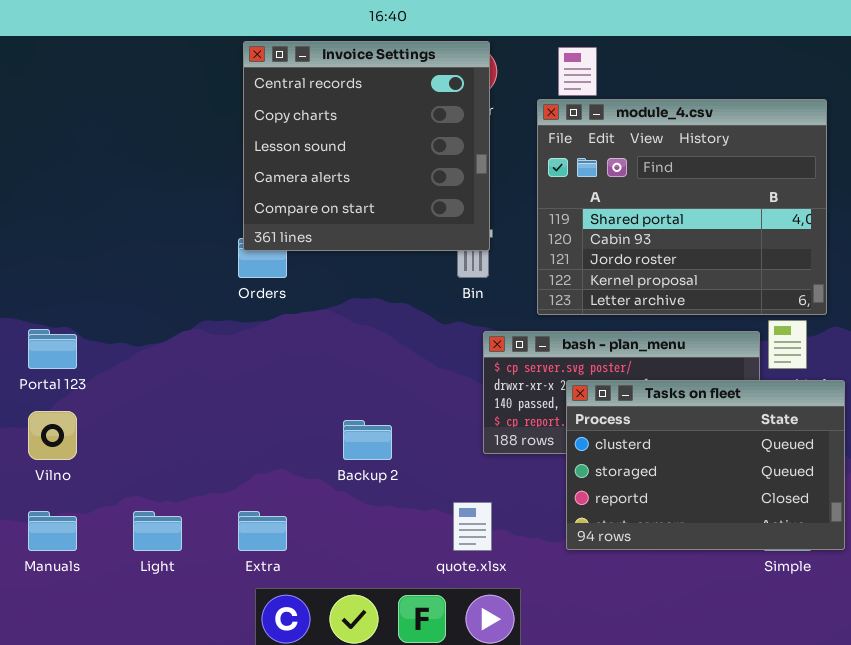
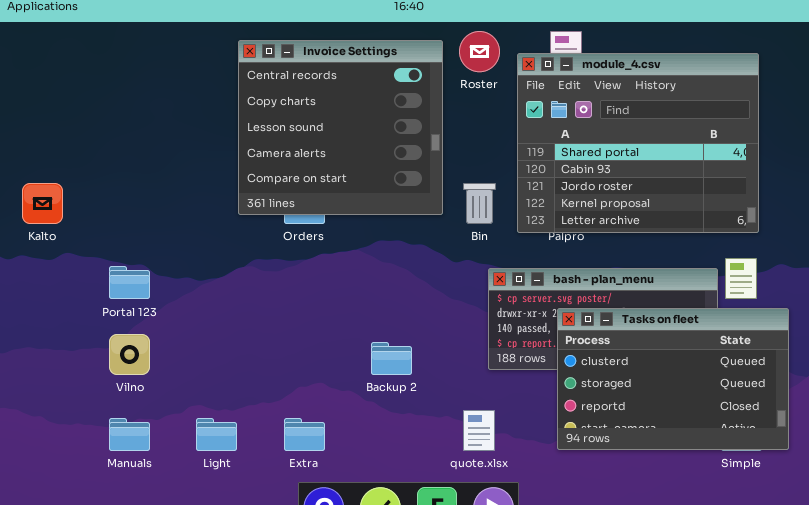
Invoice Settings: [243,41,490,251] -> [238,40,443,215], moved
module_4.csv: [537,99,827,315] -> [517,53,759,233], moved

